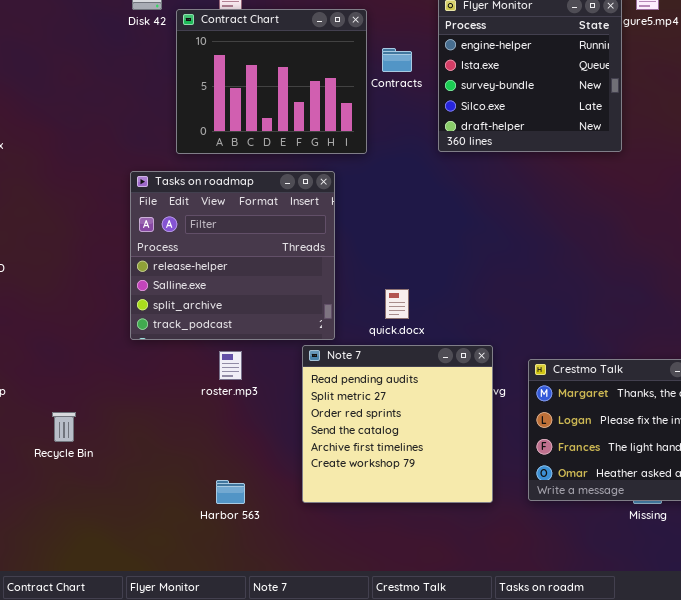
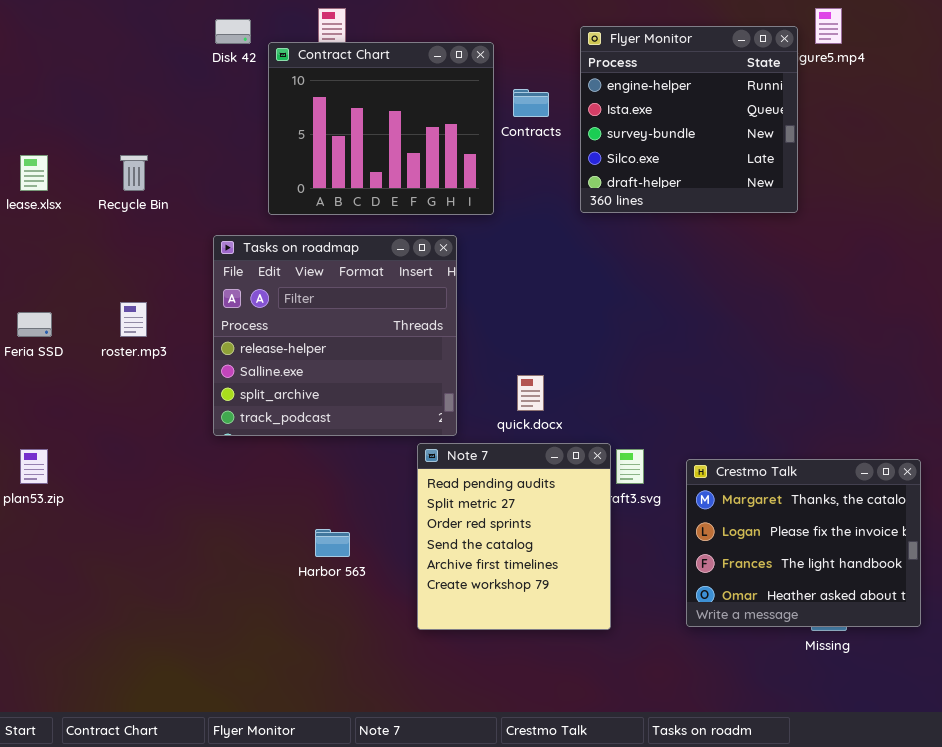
Note 7: [302,345,493,503] -> [417,443,611,630], resized
roster.mp3: [219,351,242,380] -> [120,302,147,337], moved
Recycle Bin: [52,412,76,442] -> [120,155,148,191], moved
Harbor 563: [216,480,245,504] -> [315,529,350,557], moved

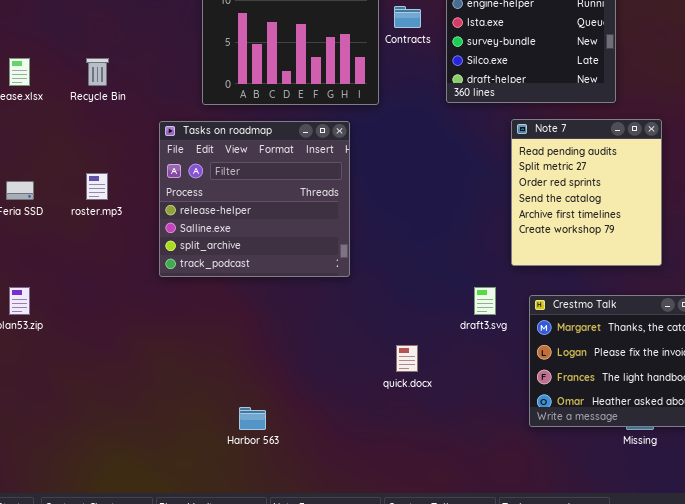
quick.docx: [517,375,544,411] -> [396,345,418,372], moved
Note 7: [417,443,611,630] -> [511,119,662,266], moved
Harbor 563: [315,529,350,557] -> [239,407,266,430], moved

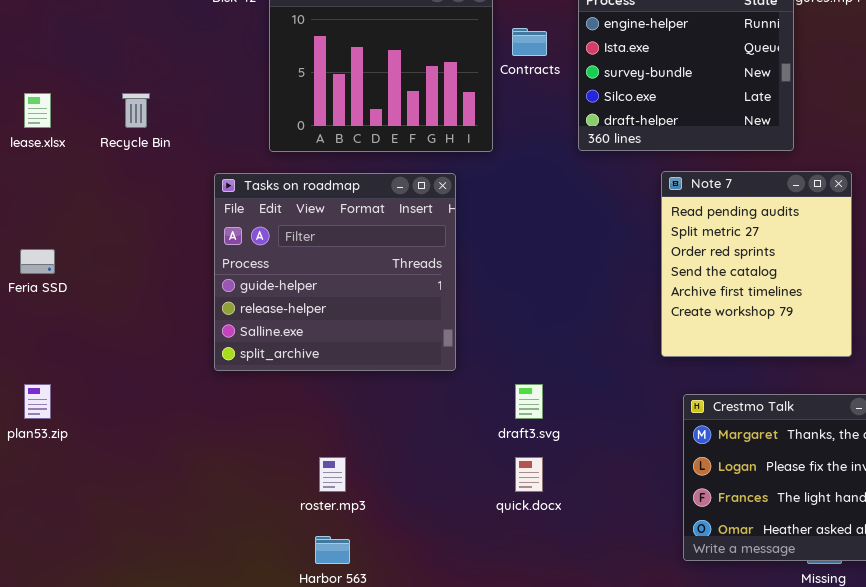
Tasks on roadmap: [159,121,350,277] -> [214,173,456,371], scrolled up 1 row
roster.mp3: [86,173,108,200] -> [319,457,346,492], moved
draft3.svg: [474,287,496,315] -> [515,384,543,419], moved

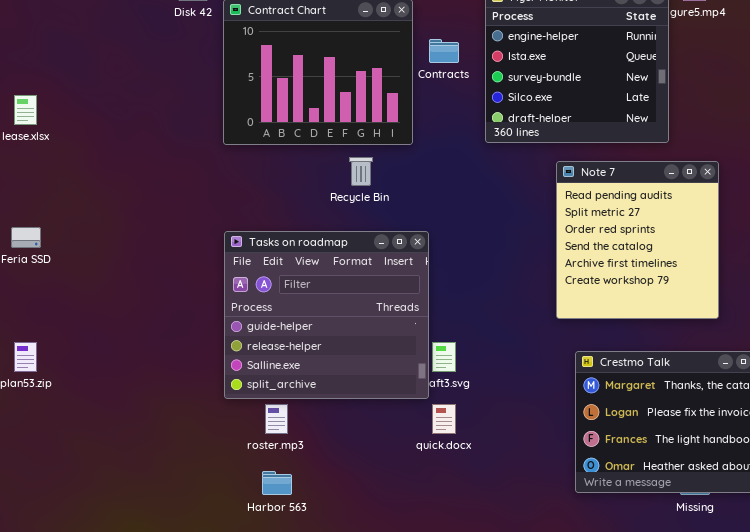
Recycle Bin: [122,93,150,128] -> [349,157,373,186], moved
Tasks on roadmap: [214,173,456,371] -> [224,231,429,399], moved

